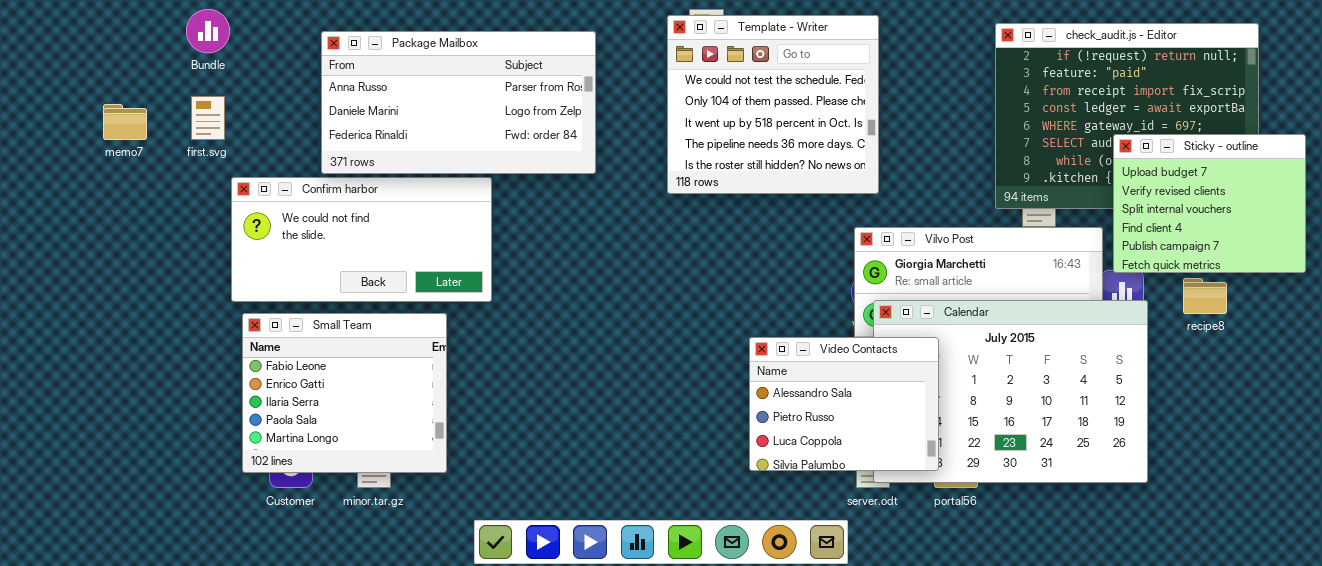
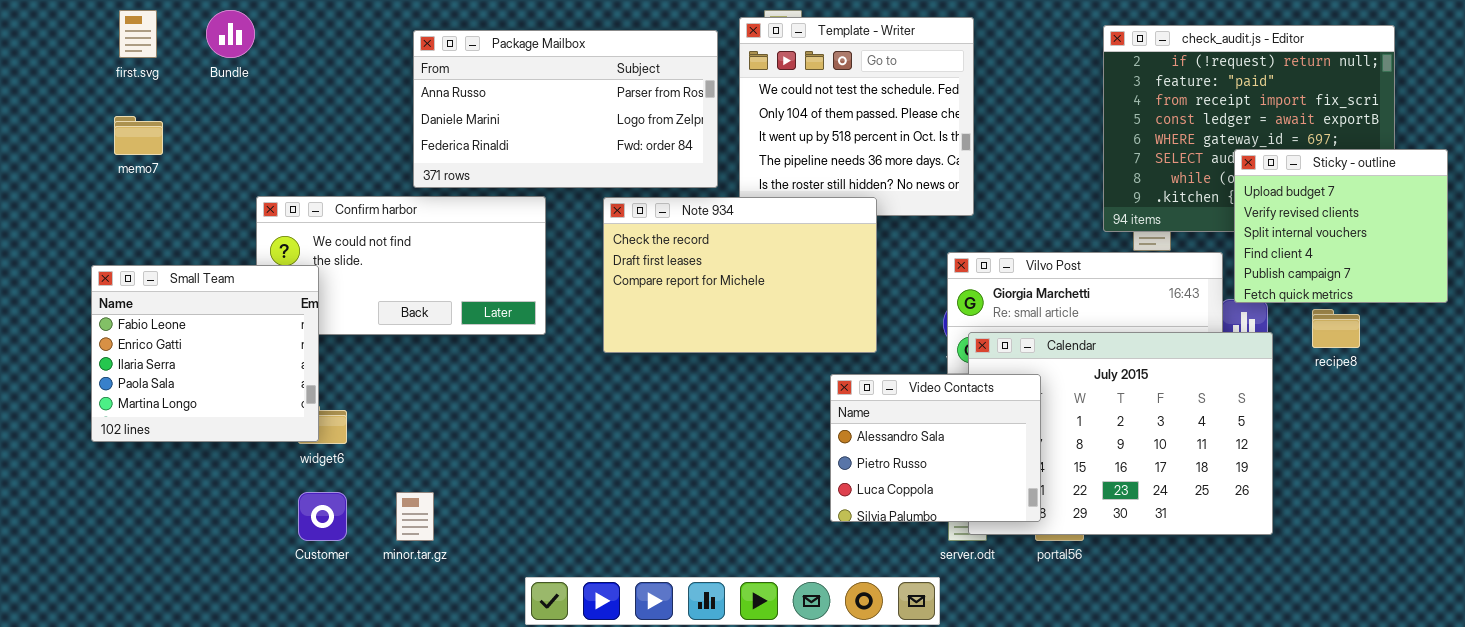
Package Mailbox: [321,31,596,174] -> [413,30,718,188], moved
first.svg: [191,96,225,140] -> [119,10,157,58], moved
Note 934: none -> [603,197,877,353], opened
Small Team: [242,313,447,473] -> [91,265,319,442], moved

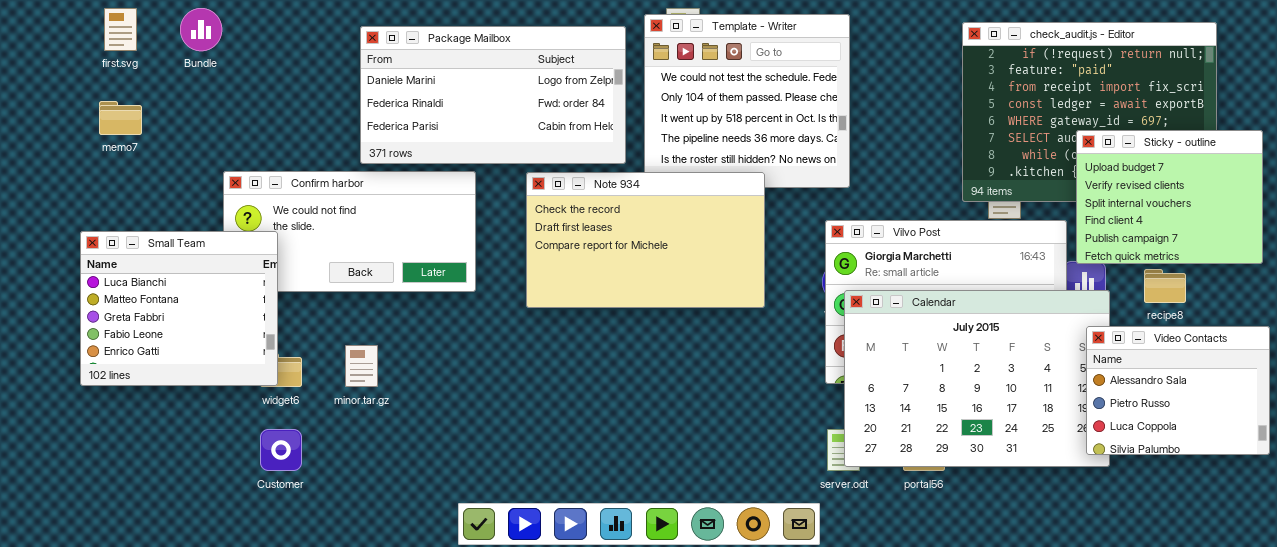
Package Mailbox: [413,30,718,188] -> [360,26,626,164], scrolled down 1 row
Small Team: [91,265,319,442] -> [80,231,278,386], scrolled up 3 rows
Video Contacts: [830,374,1041,522] -> [1086,326,1270,455], moved
minor.tar.gz: [396,492,434,541] -> [345,345,378,387], moved

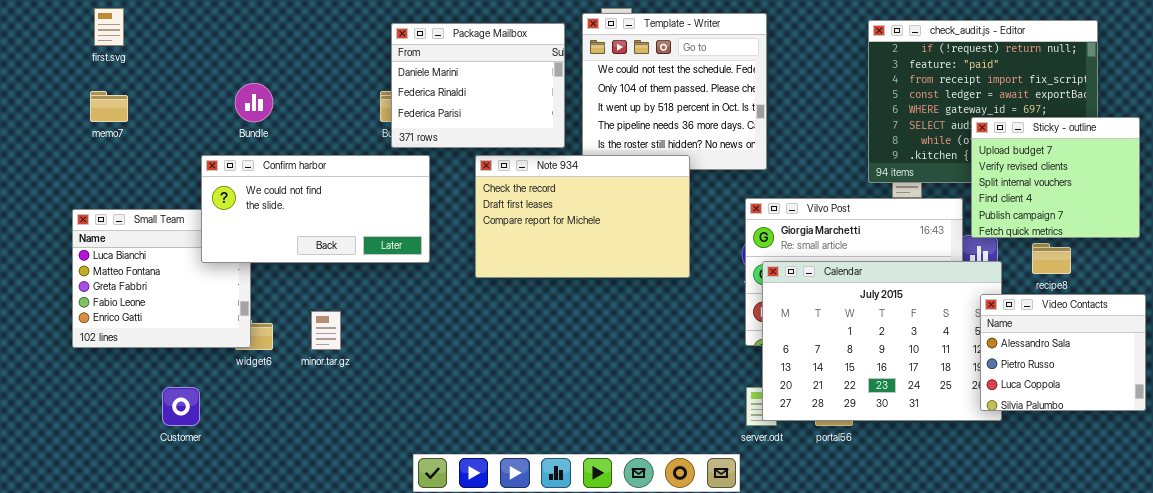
Bundle: [180,8,222,51] -> [235,83,273,122], moved
Package Mailbox: [360,26,626,164] -> [391,23,565,148], resized
Confirm harbor: [223,171,476,292] -> [201,155,430,263], raised
Customer: [260,429,302,471] -> [162,387,200,426], moved

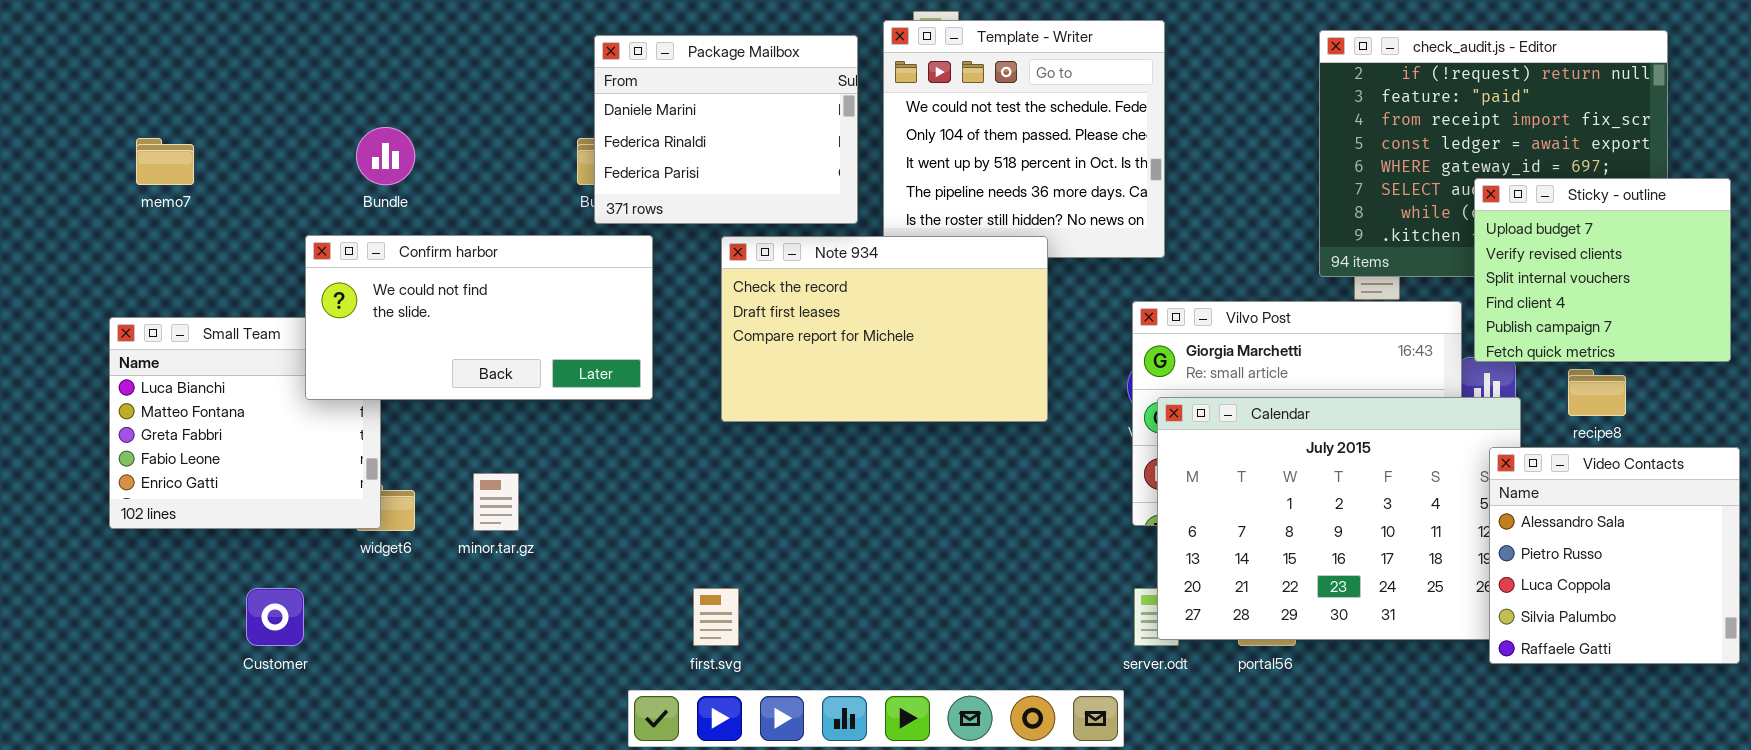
first.svg: [94,8,124,46] -> [693,588,739,646], moved
Video Contacts: [980,294,1146,411] -> [1489,447,1740,664], resized

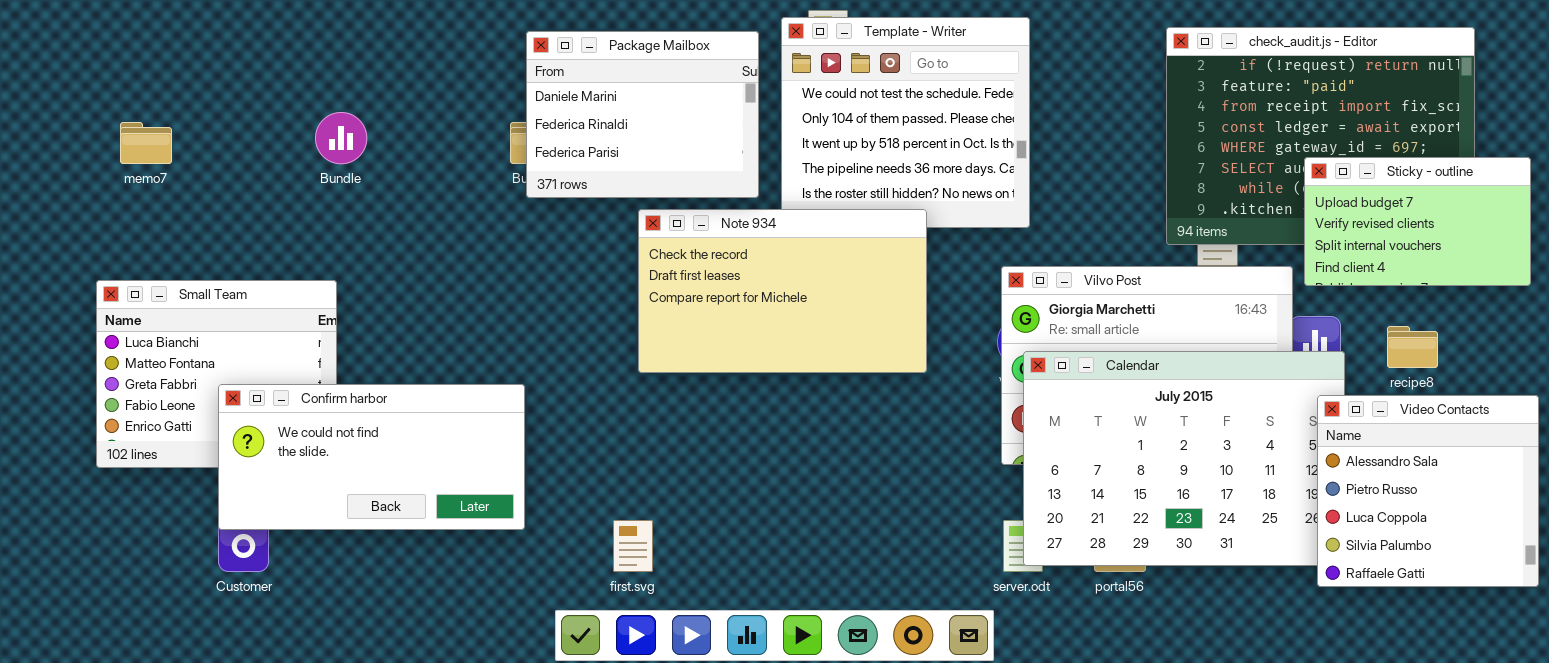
Sticky - outline: [1474,178,1731,362] -> [1304,157,1531,286], resized
Confirm harbor: [305,235,653,400] -> [218,384,525,530], moved

